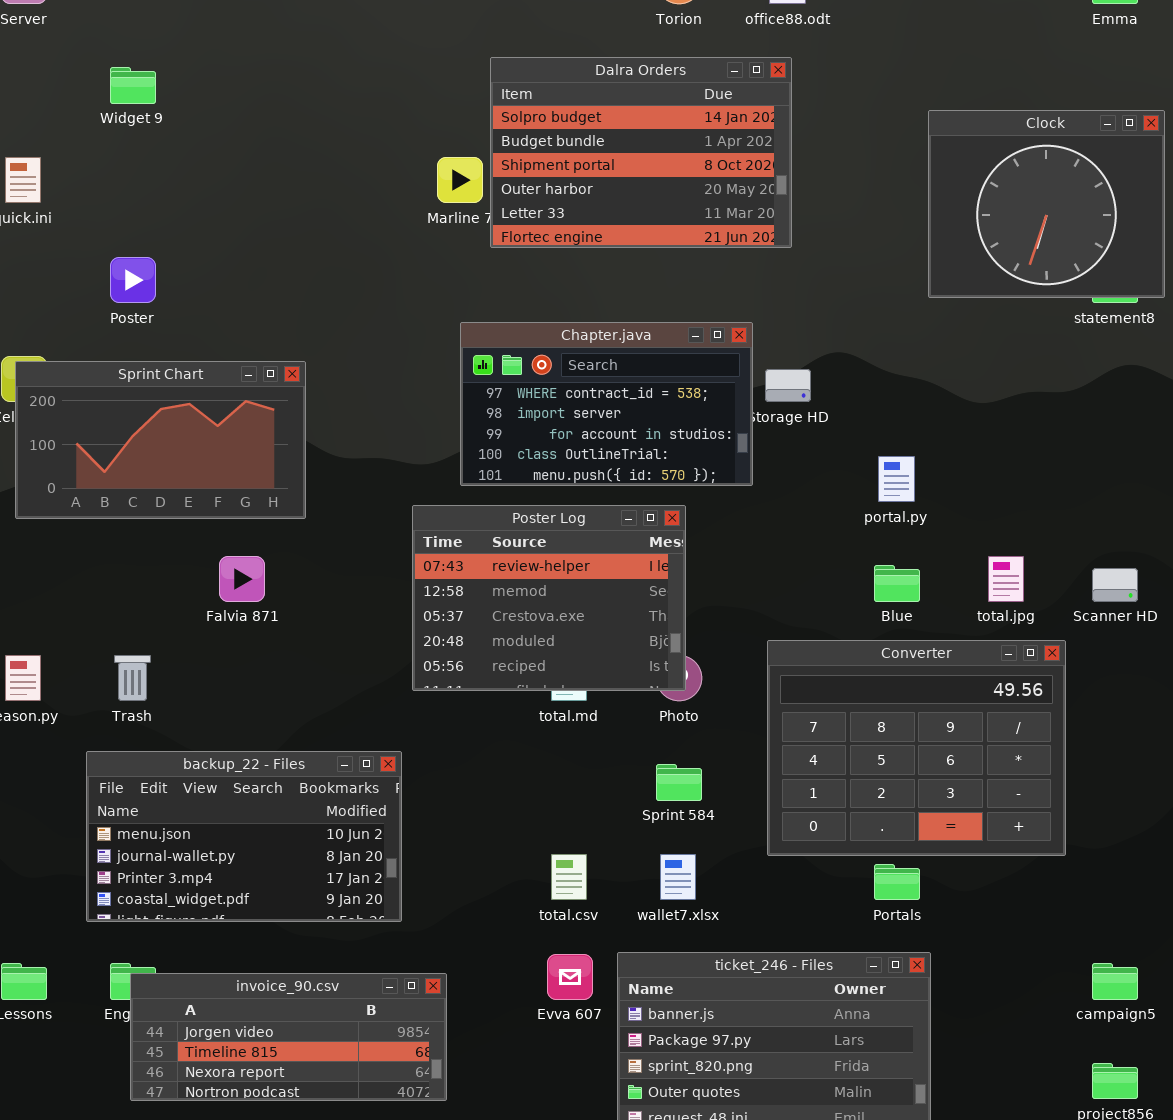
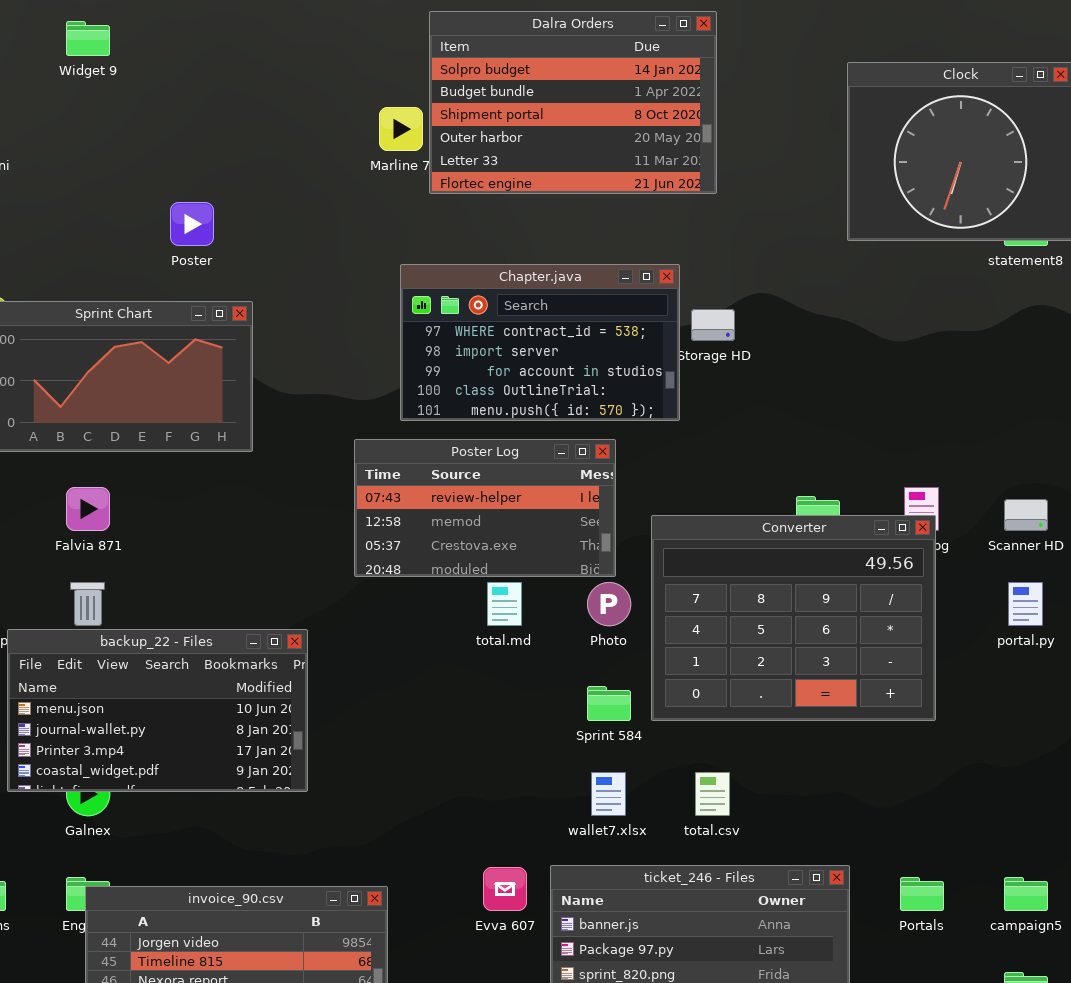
Poster: [110,257,156,303] -> [170,202,214,246], moved
portal.py: [878,456,915,502] -> [1008,582,1043,626], moved
Poster Log: [412,505,686,691] -> [354,439,616,577], resized
Falvia 871: [219,556,265,602] -> [66,487,110,531], moved
Converter: [767,640,1066,856] -> [651,515,936,721], moved
backup_22 - Files: [86,751,402,922] -> [7,629,308,792], moved
total.csv: [551,854,587,900] -> [695,772,730,816], moved
Portals: [874,864,920,900] -> [900,877,944,911], moved

